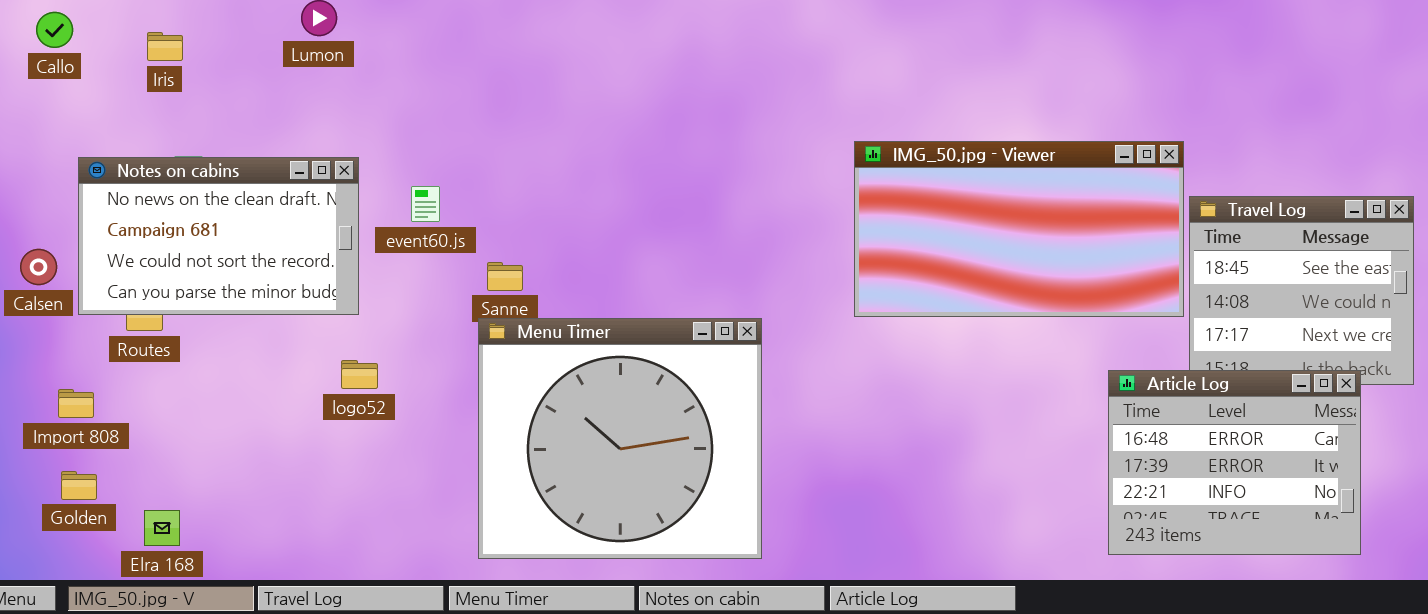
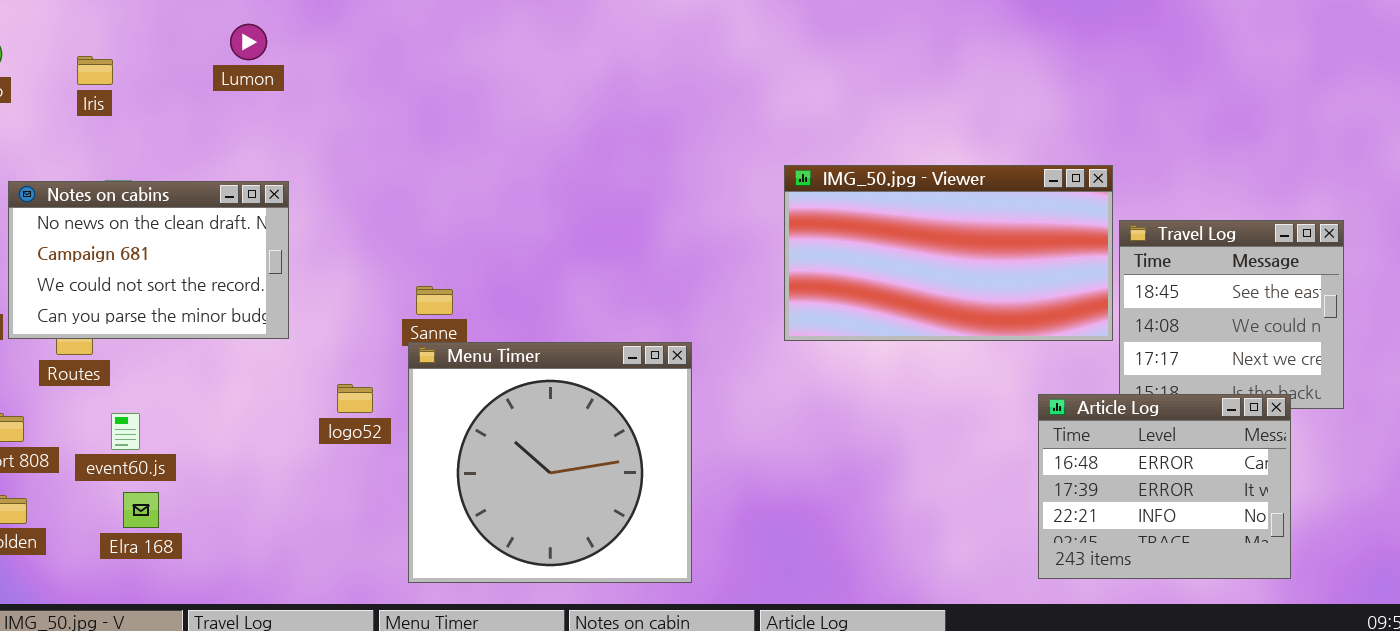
event60.js: [411,186,440,222] -> [111,413,140,450], moved
logo52: [341,360,378,389] -> [337,384,373,413], moved
Elra 168: [144,510,180,546] -> [123,492,159,528], moved

